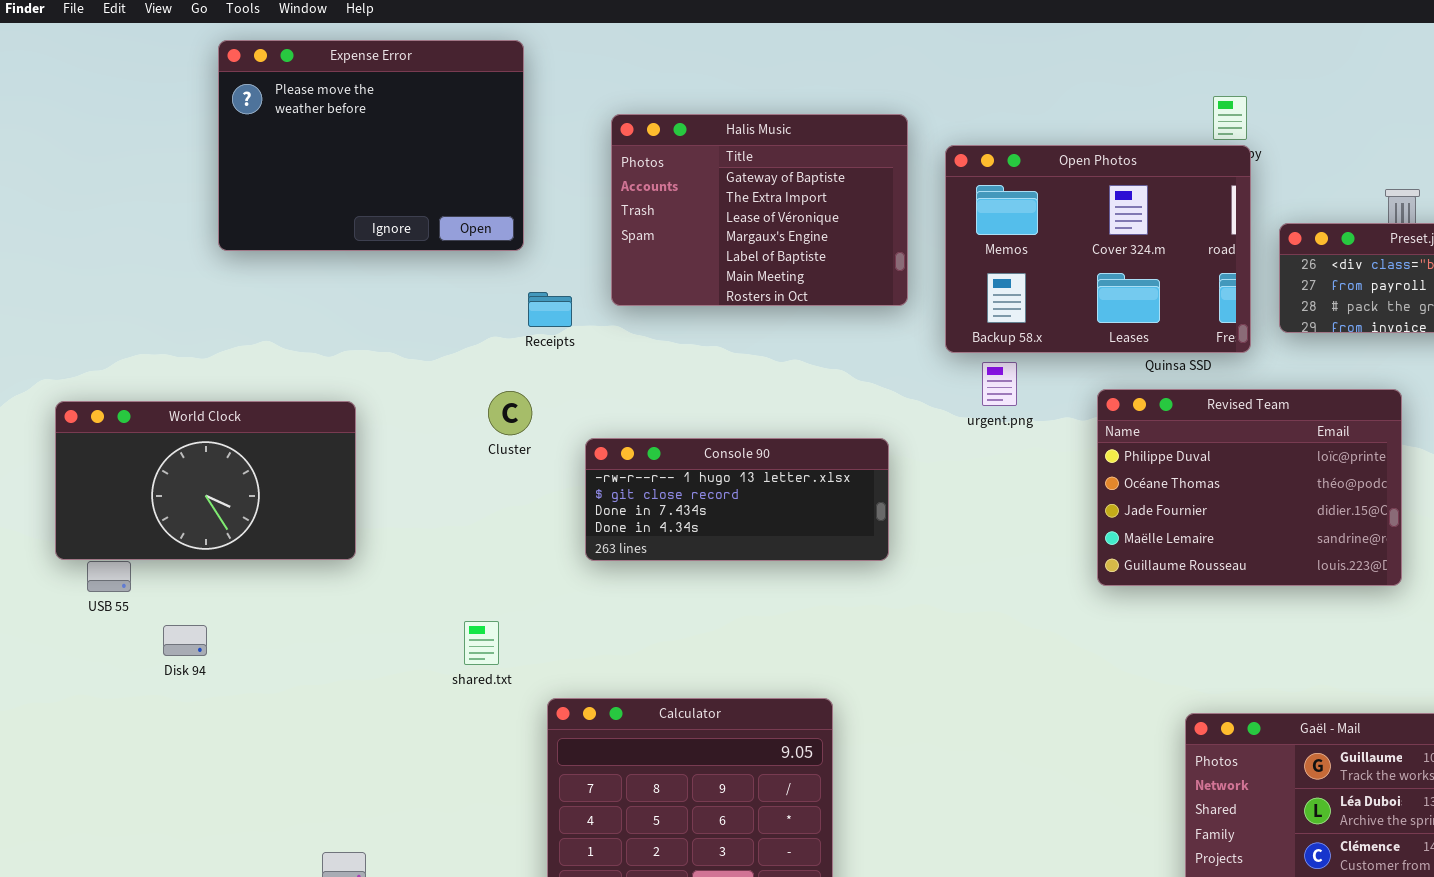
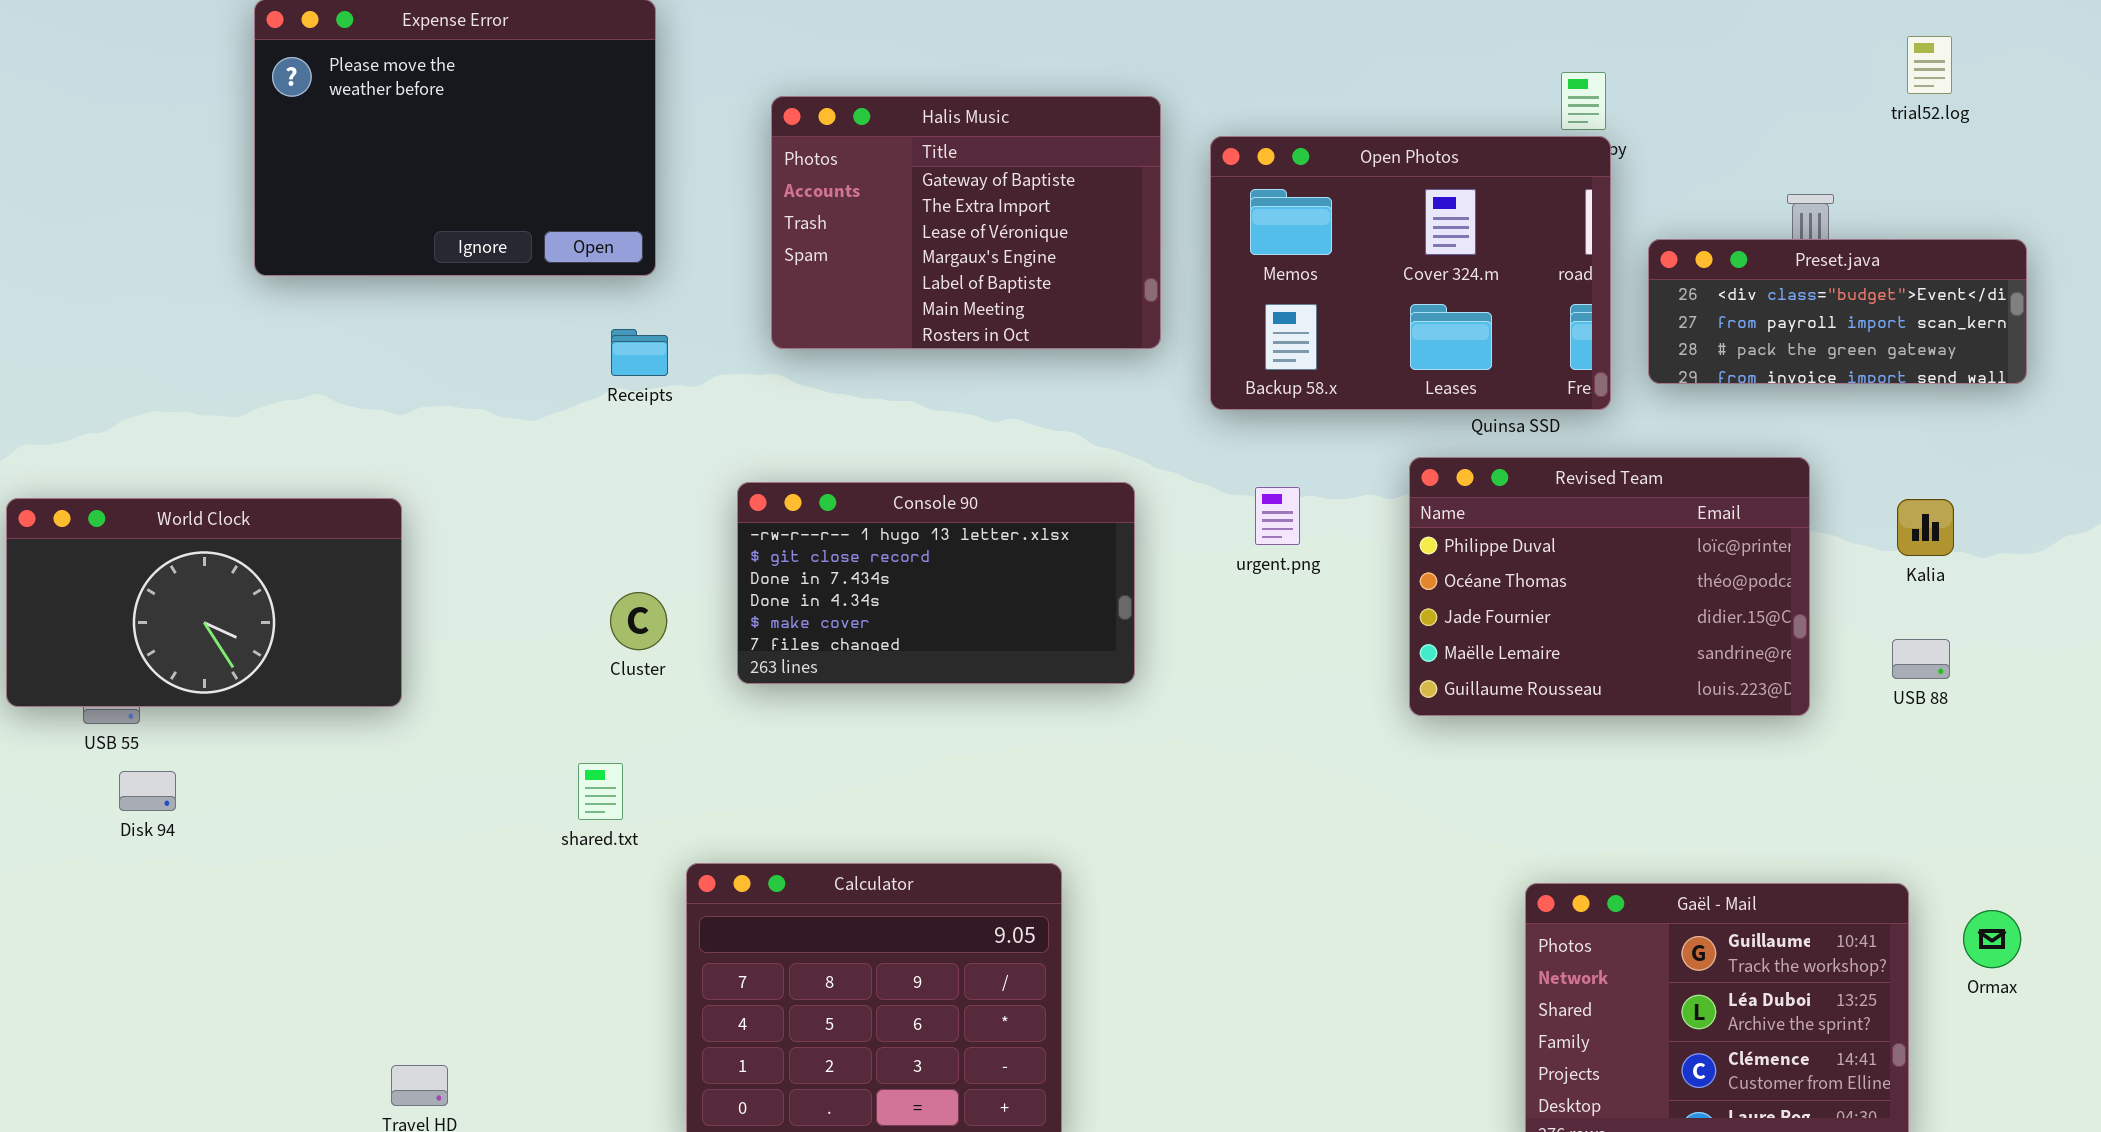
Receipts: [528,292,572,327] -> [611,329,668,376], moved
urgent.png: [982,362,1017,406] -> [1255,487,1300,545], moved
Cluster: [488,391,532,435] -> [610,592,667,650], moved
World Clock: [55,401,356,560] -> [6,498,402,707], moved
Console 90: [585,438,889,561] -> [737,482,1135,684], resized
Disk 94: [163,625,207,656] -> [119,771,176,811], moved

